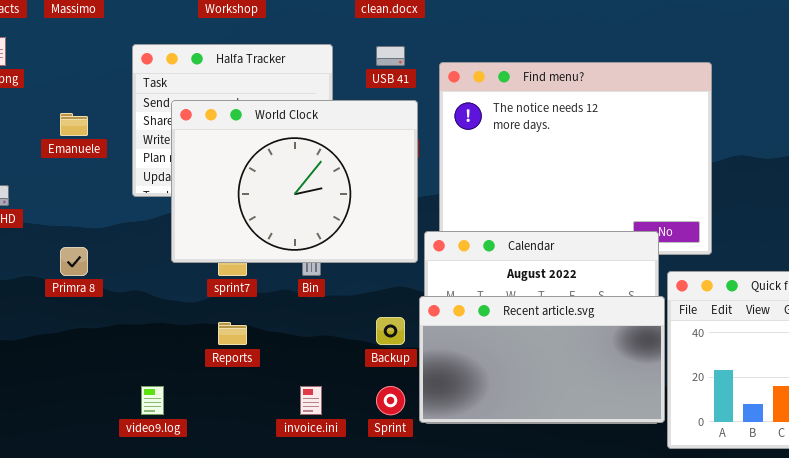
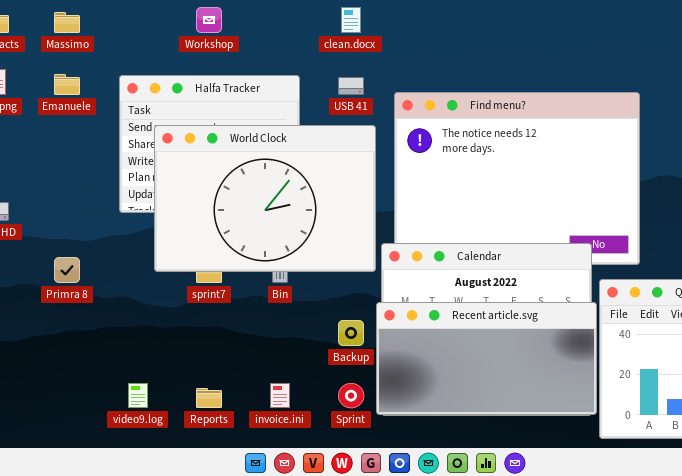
Emanuele: [60,113,88,136] -> [54,74,80,95], moved
Reports: [218,322,247,345] -> [196,388,222,408], moved

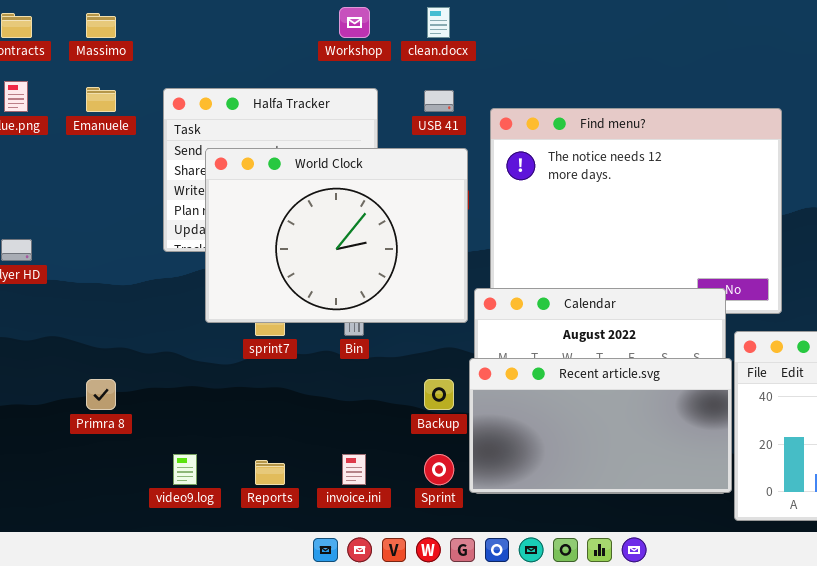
Workshop: [196,7,222,33] -> [339,7,370,38], moved
Primra 8: [54,257,80,283] -> [86,379,116,410], moved

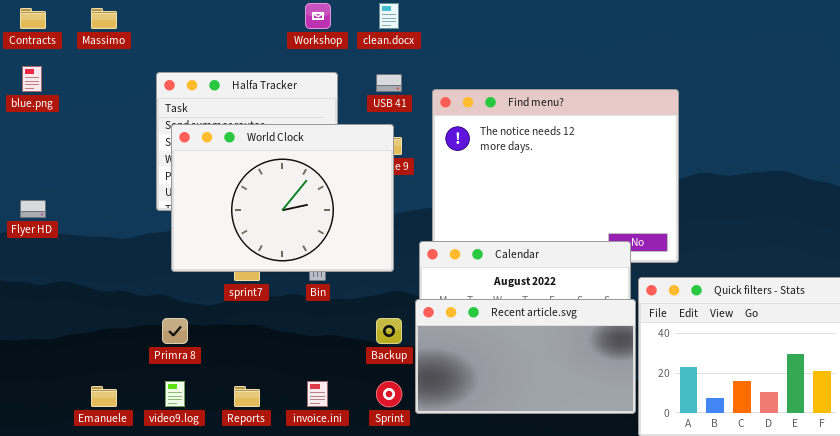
Emanuele: [86,87,116,112] -> [91,386,117,407], moved
World Clock: [205,148,468,323] -> [171,124,394,272], moved
Primra 8: [86,379,116,410] -> [162,318,188,344], moved

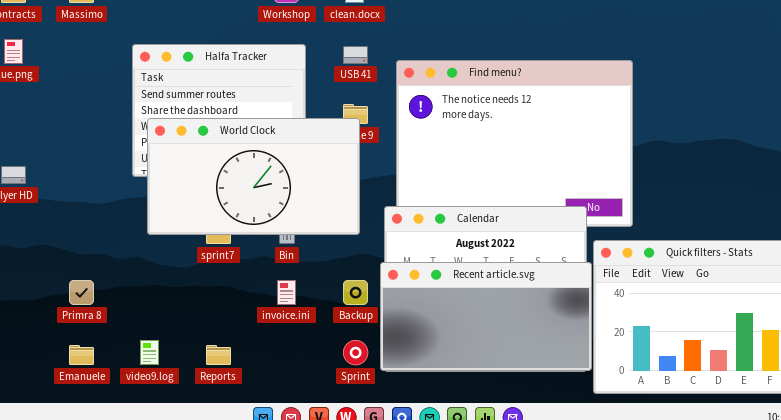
World Clock: [171,124,394,272] -> [147,118,360,235], resized
Primra 8: [162,318,188,344] -> [69,280,94,305], moved
invoice.ini: [307,381,328,407] -> [277,280,296,305], moved

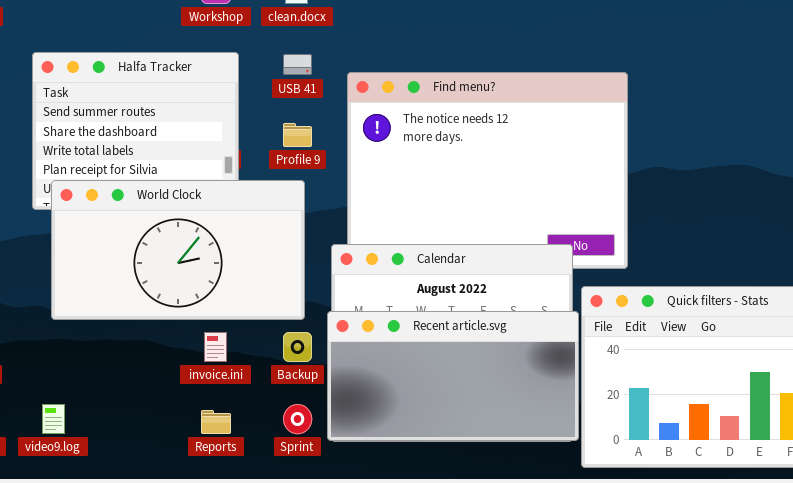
World Clock: [147,118,360,235] -> [51,180,305,320], moved
Reports: [206,345,231,365] -> [201,410,231,434], moved

